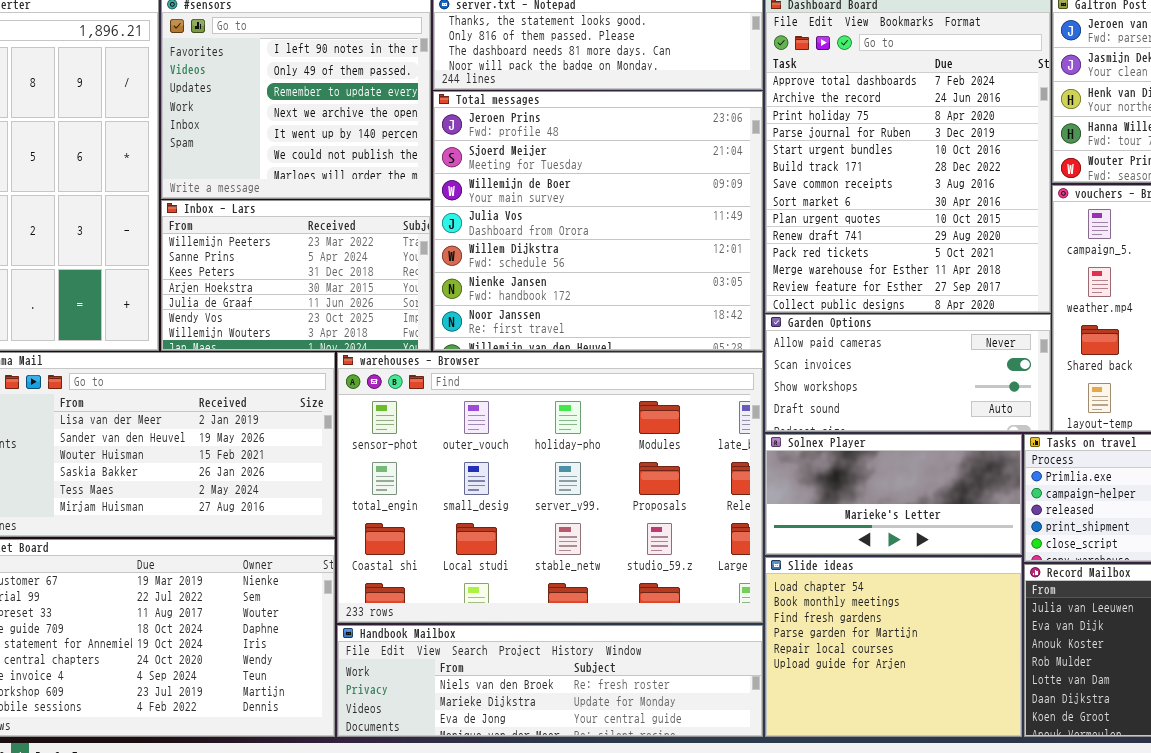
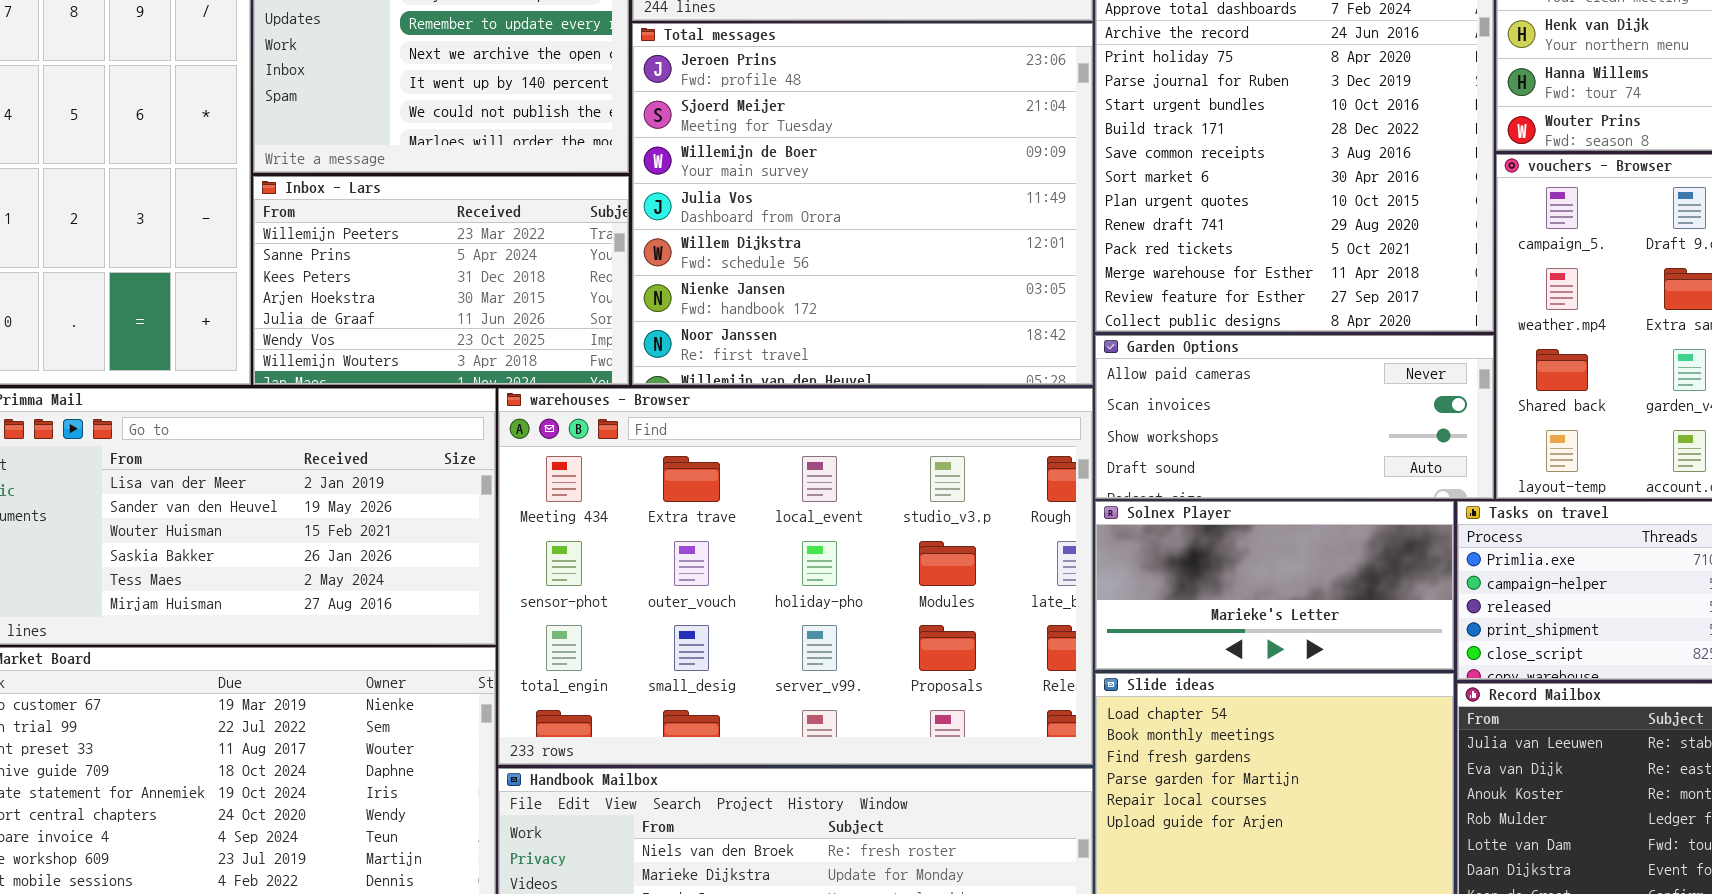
warehouses - Browser: [337,352,763,623] -> [498,388,1093,765], scrolled up 1 row

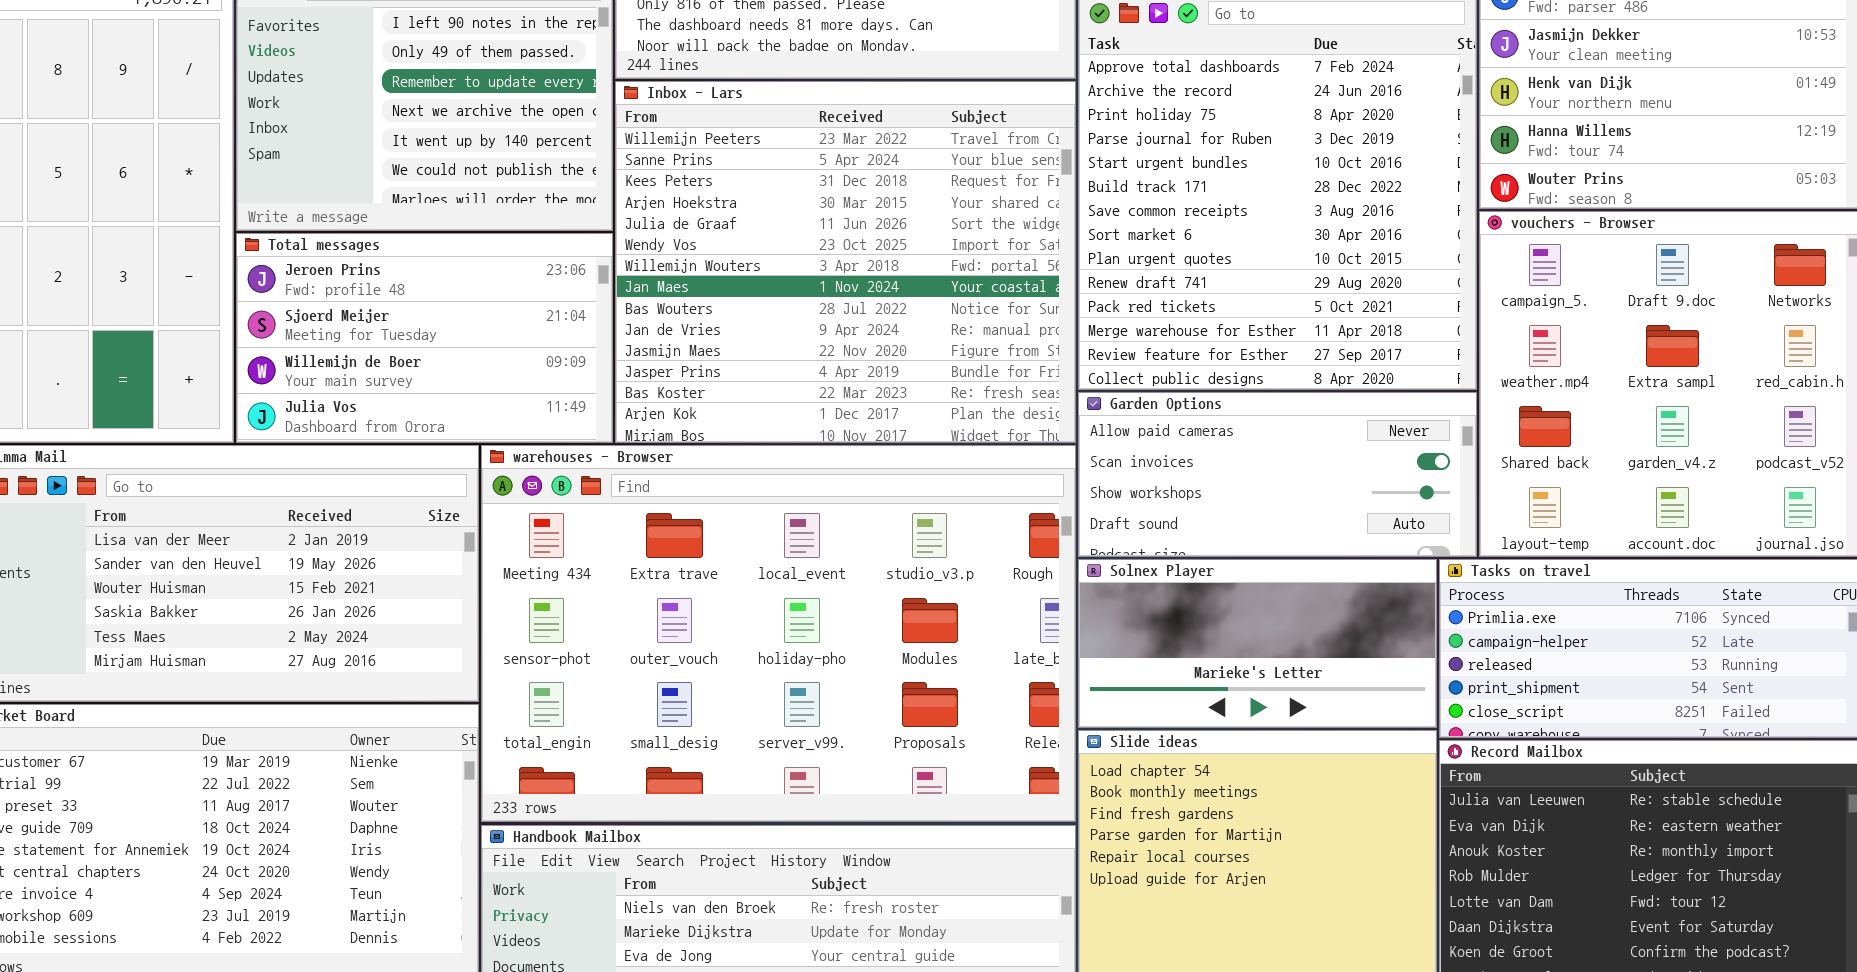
Total messages: [632,23,1093,385] -> [236,233,613,443], moved, resized
Inbox - Lars: [253,176,629,385] -> [615,81,1076,443], moved, resized

